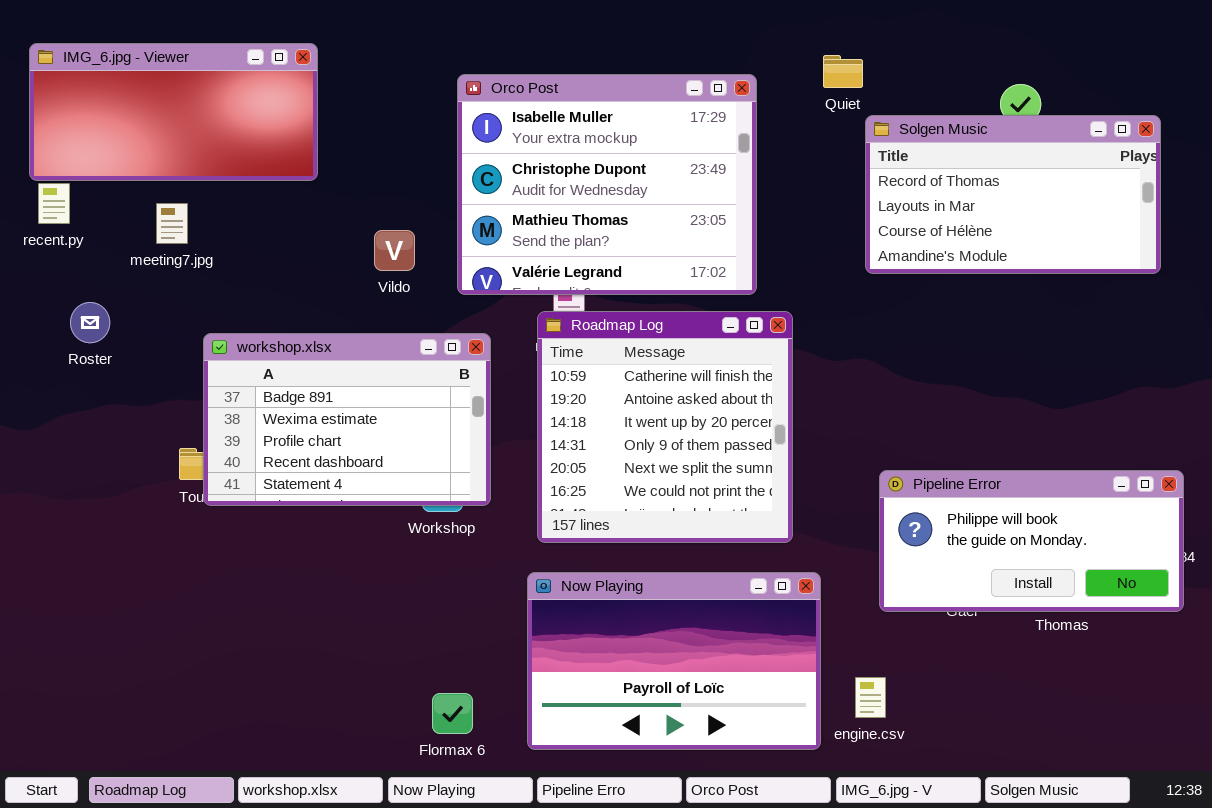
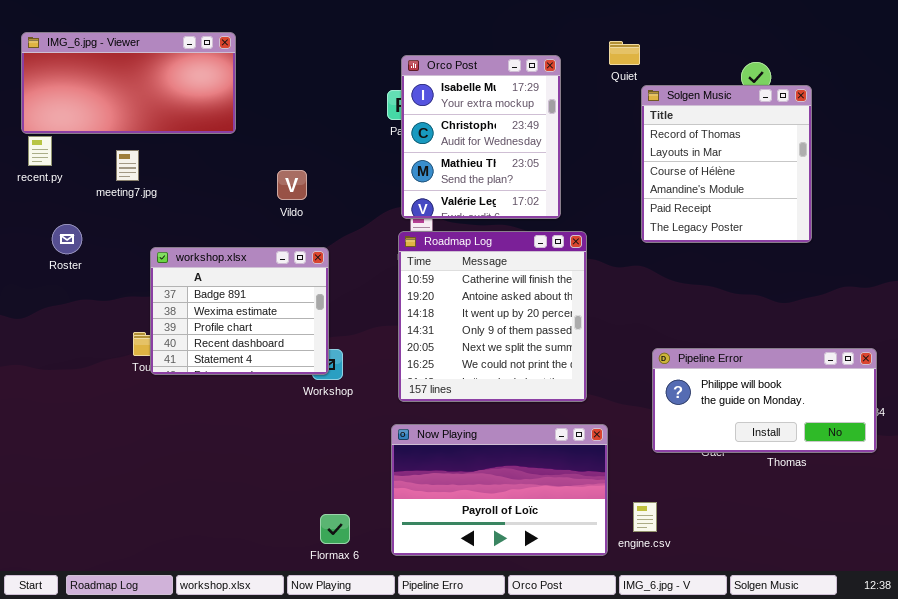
Orco Post: [457,74,757,295] -> [401,55,561,219], resized
Solgen Music: [865,115,1161,274] -> [641,85,812,243], resized
workshop.xlsx: [203,333,491,506] -> [150,247,329,375], resized

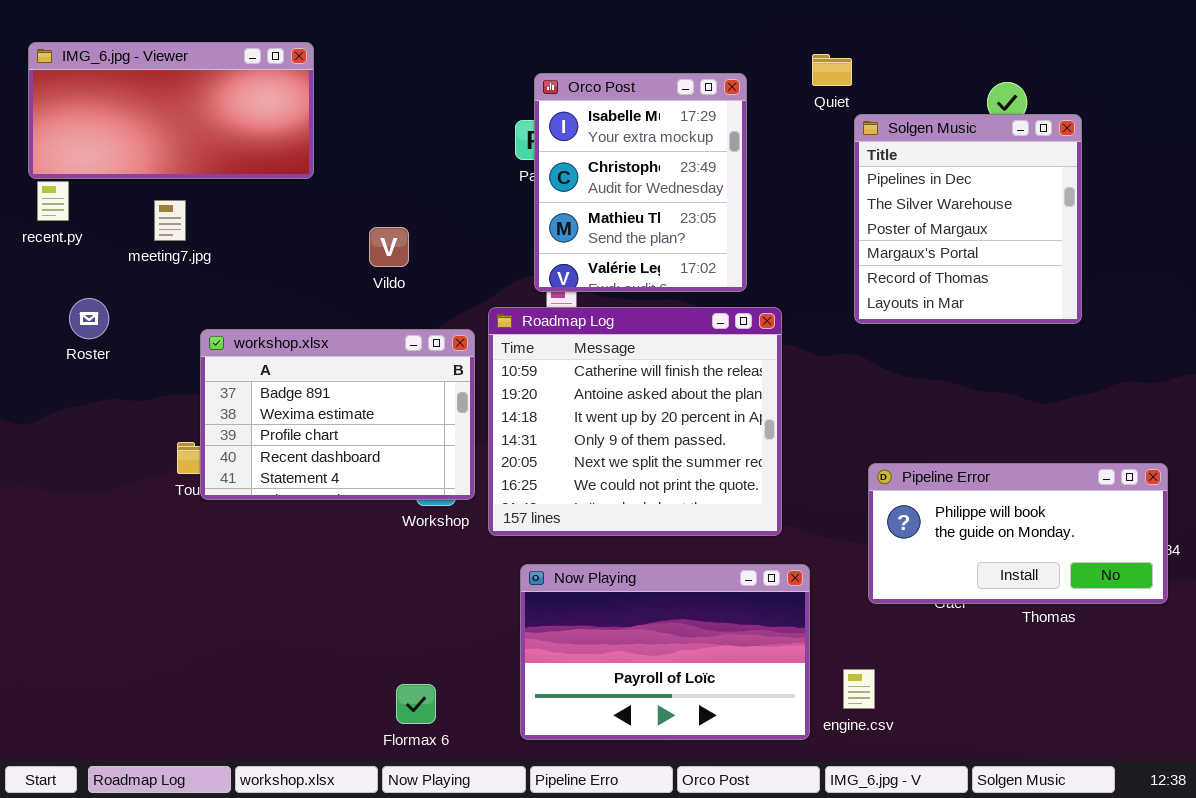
Solgen Music: [641,85,812,243] -> [854,114,1082,324], scrolled up 4 rows
Roadmap Log: [398,231,587,402] -> [488,307,782,536], resized
workshop.xlsx: [150,247,329,375] -> [200,329,475,500], resized
Flormax 6: [320,514,350,544] -> [396,684,436,724], moved

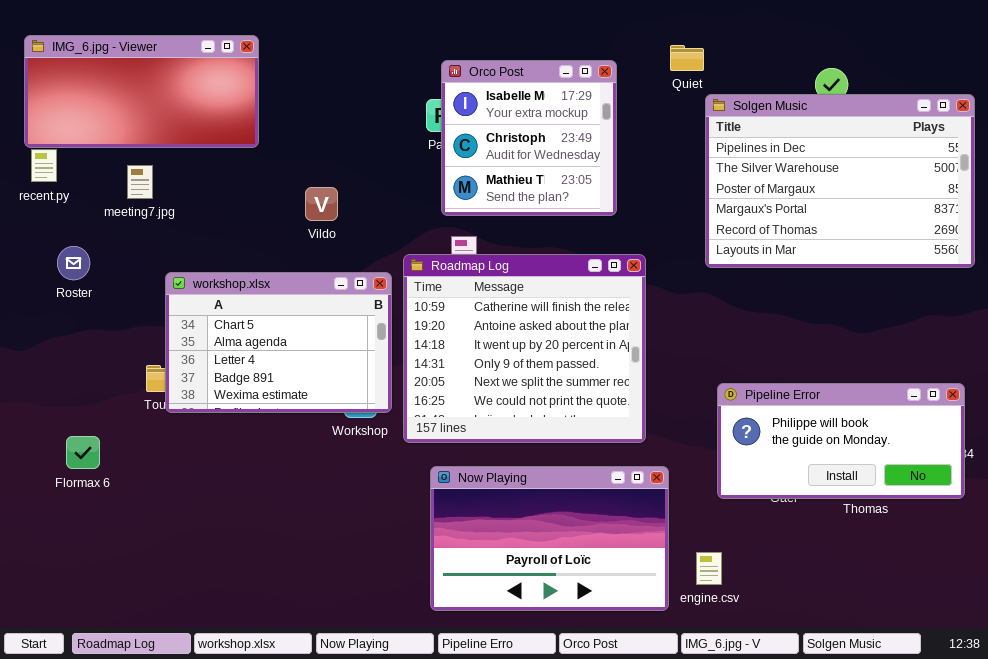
Orco Post: [534,73,747,292] -> [441,60,617,216], resized
Solgen Music: [854,114,1082,324] -> [705,94,975,268], resized
workshop.xlsx: [200,329,475,500] -> [165,272,392,413], scrolled up 3 rows
Flormax 6: [396,684,436,724] -> [66,436,100,469], moved

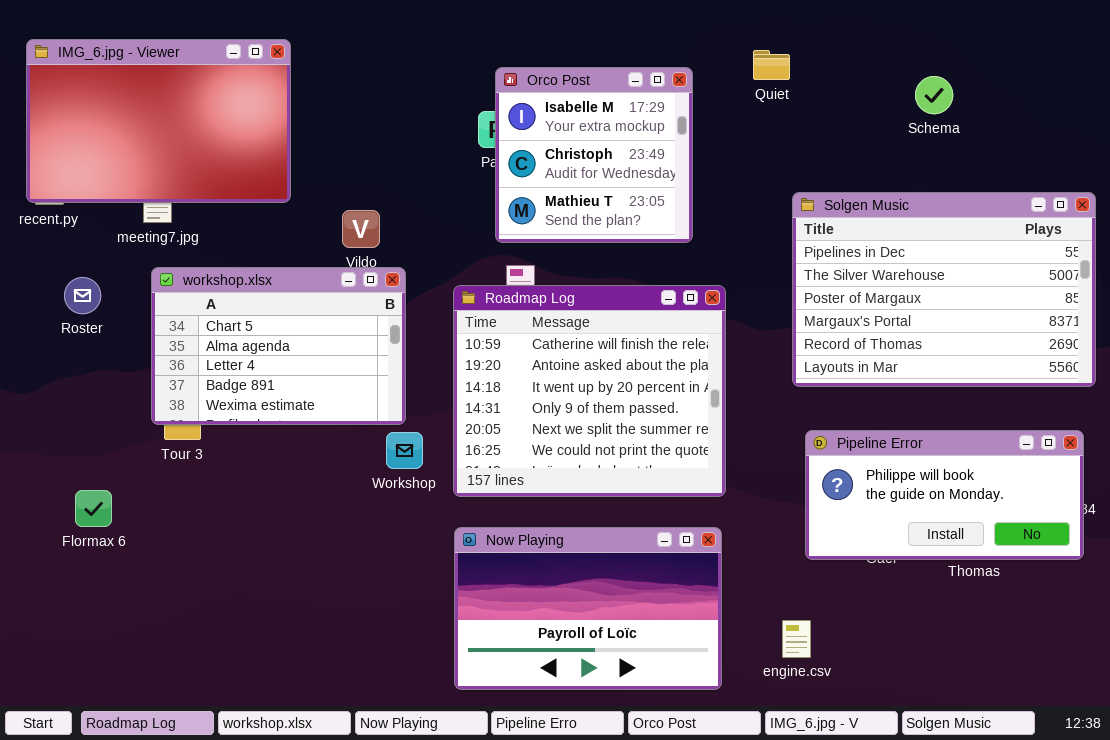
IMG_6.jpg - Viewer: [24,35,259,148] -> [26,39,291,203], resized
Solgen Music: [705,94,975,268] -> [792,192,1096,387], moved
workshop.xlsx: [165,272,392,413] -> [151,267,406,425], moved
Now Playing: [430,466,669,611] -> [454,527,722,690], moved

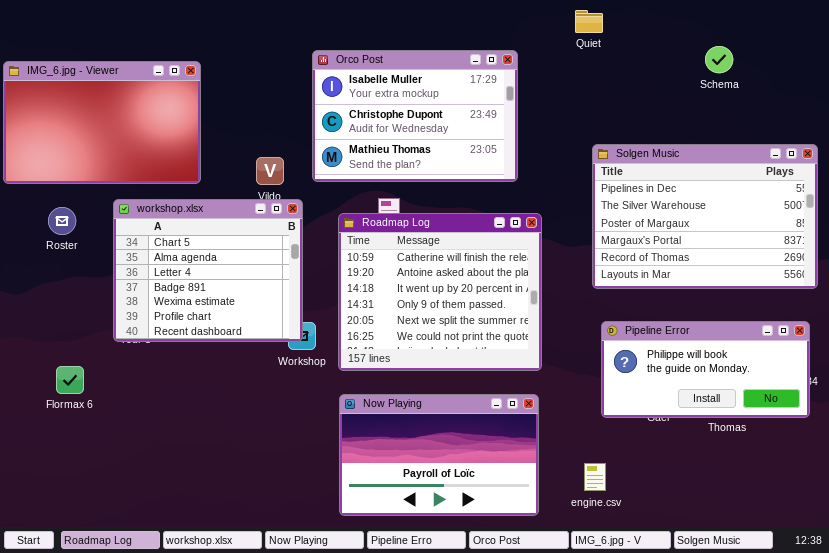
IMG_6.jpg - Viewer: [26,39,291,203] -> [3,61,201,184], moved
Quiet: [753,50,790,80] -> [575,10,603,33], moved
Orco Post: [495,67,693,243] -> [312,50,518,182], resized
Schema: [915,76,953,114] -> [705,46,733,73], moved
workshop.xlsx: [151,267,406,425] -> [113,199,303,342], resized

